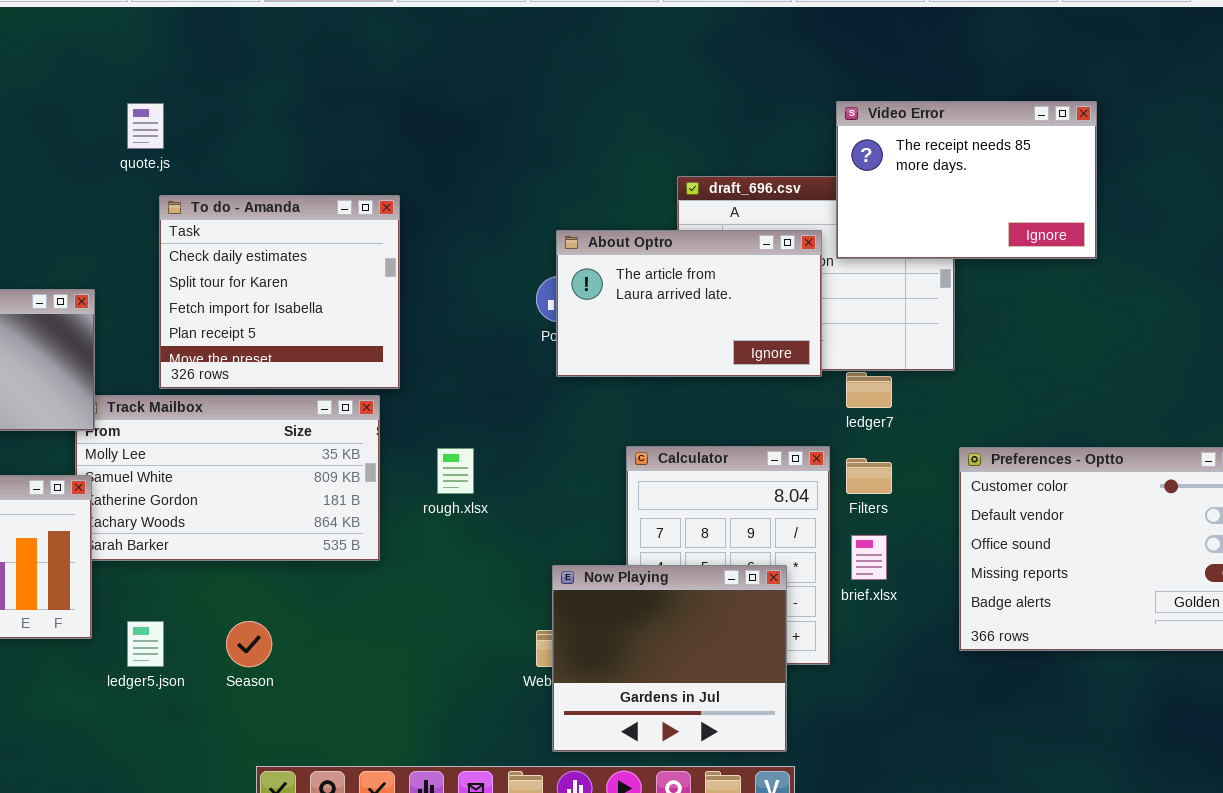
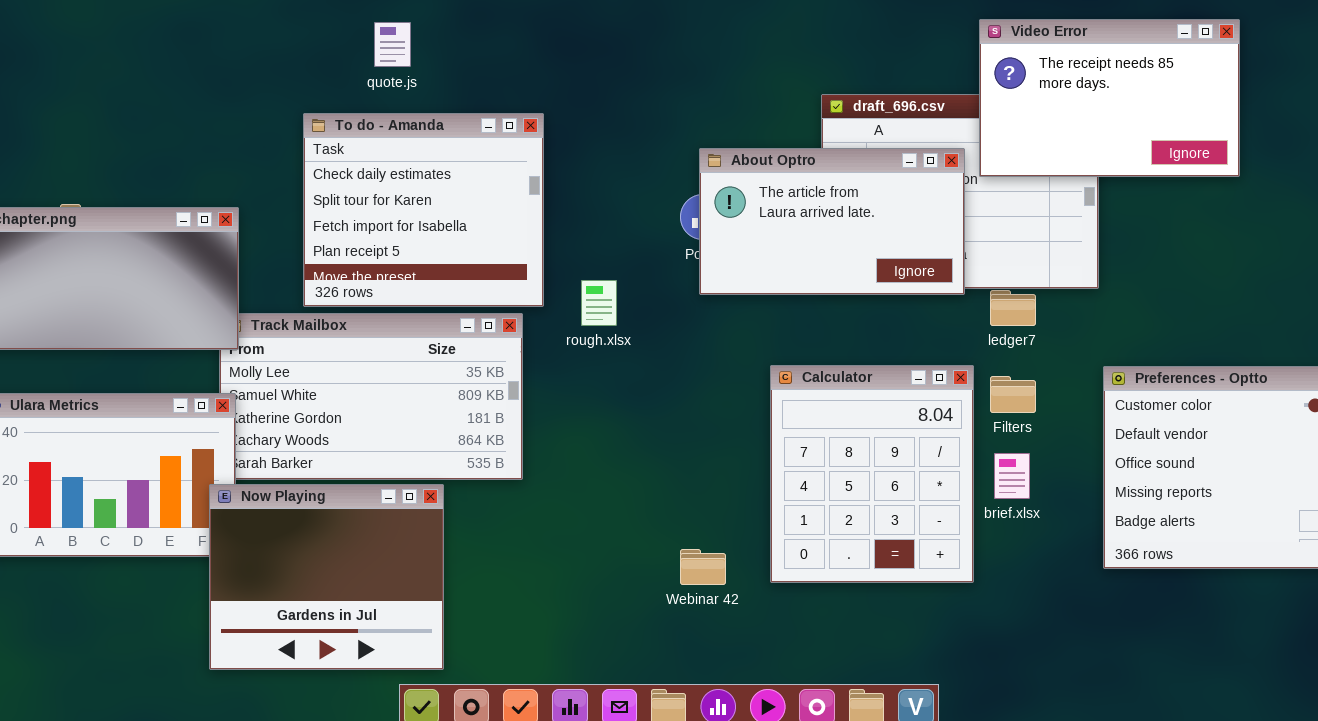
quote.js: [127,103,164,149] -> [374,22,411,67], moved
rough.xlsx: [437,448,474,494] -> [581,280,617,326], moved
Now Playing: [552,565,787,752] -> [209,484,444,670], moved

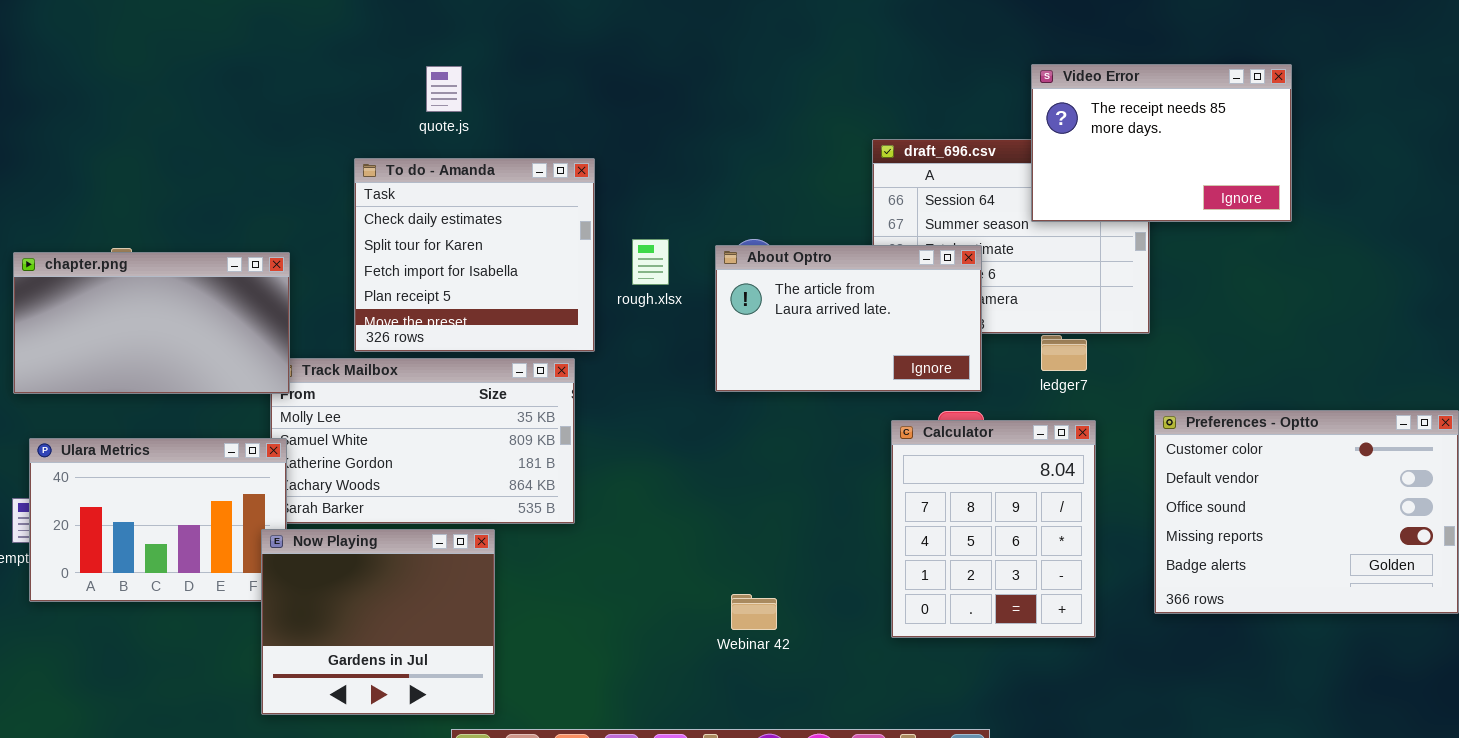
About Optro: [699,148,965,295] -> [715,245,982,392], moved
rough.xlsx: [581,280,617,326] -> [632,239,669,285], moved
Calculator: [770,365,974,583] -> [891,420,1096,638], moved

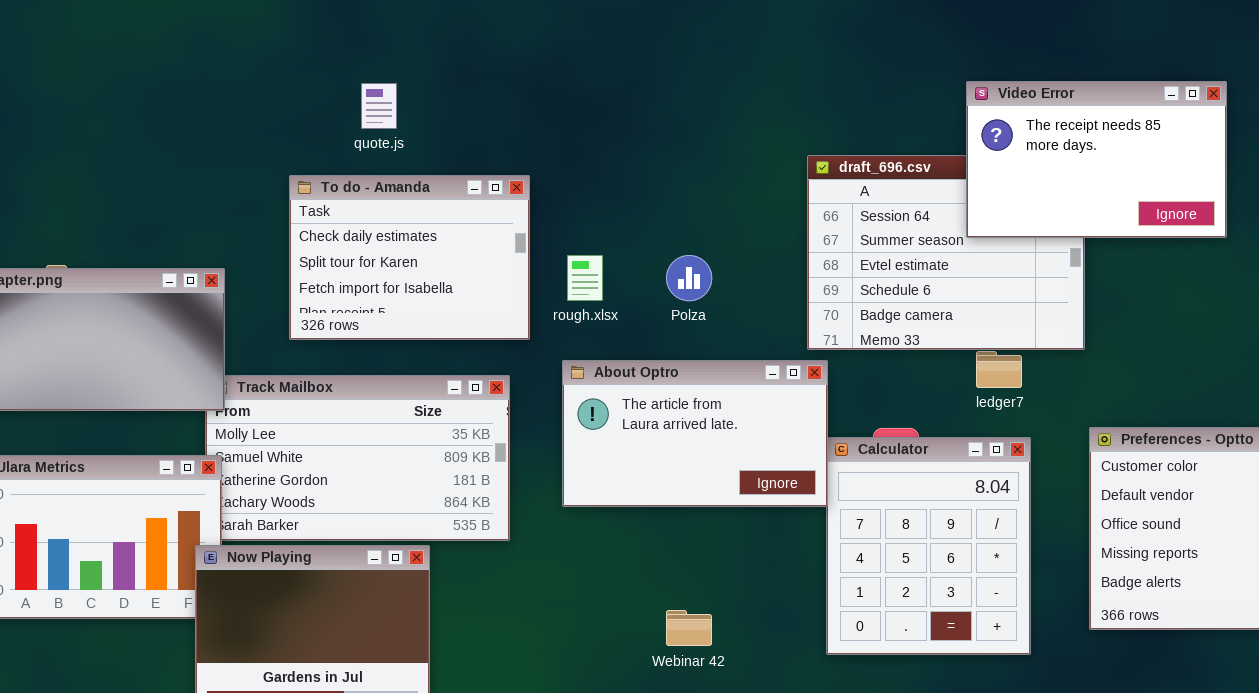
To do - Amanda: [354,158,595,352] -> [289,175,530,340], resized
About Optro: [715,245,982,392] -> [562,360,828,507], moved

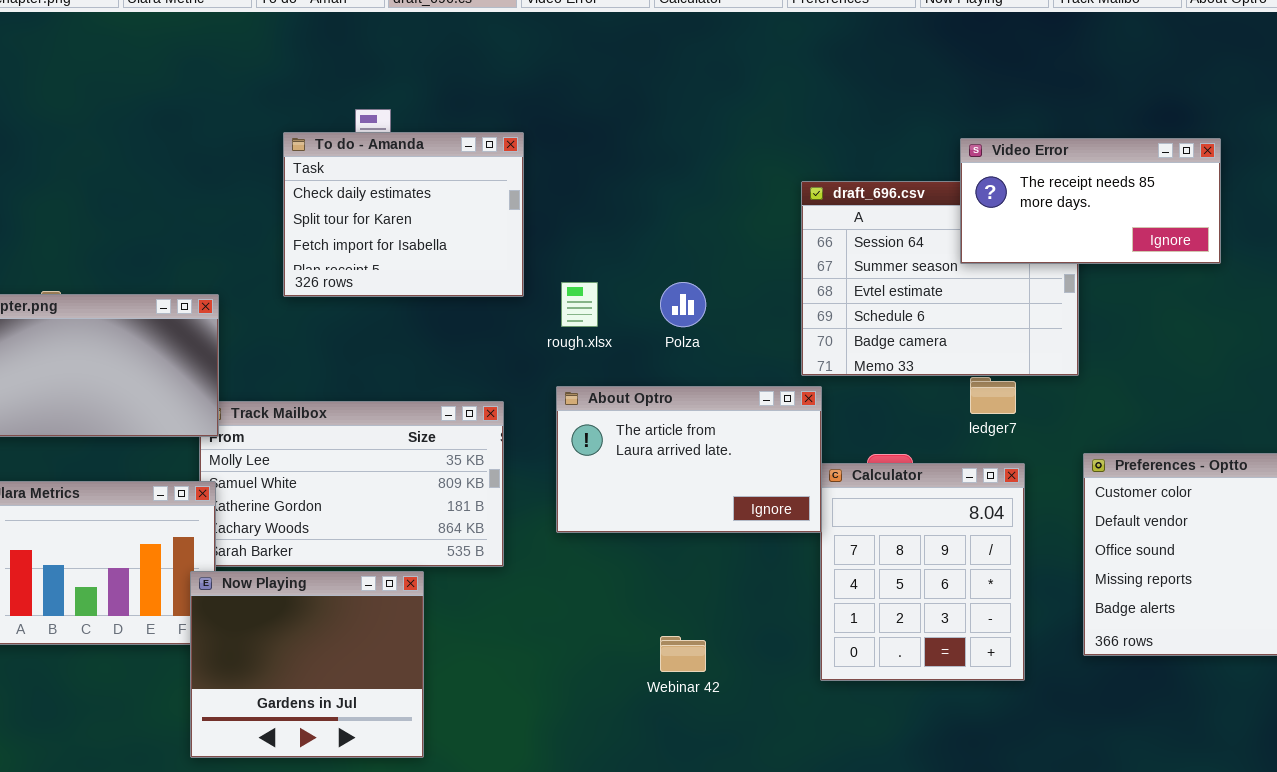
Video Error: [966,81,1227,238] -> [960,138,1221,264], resized
To do - Amanda: [289,175,530,340] -> [283,132,524,297], moved

